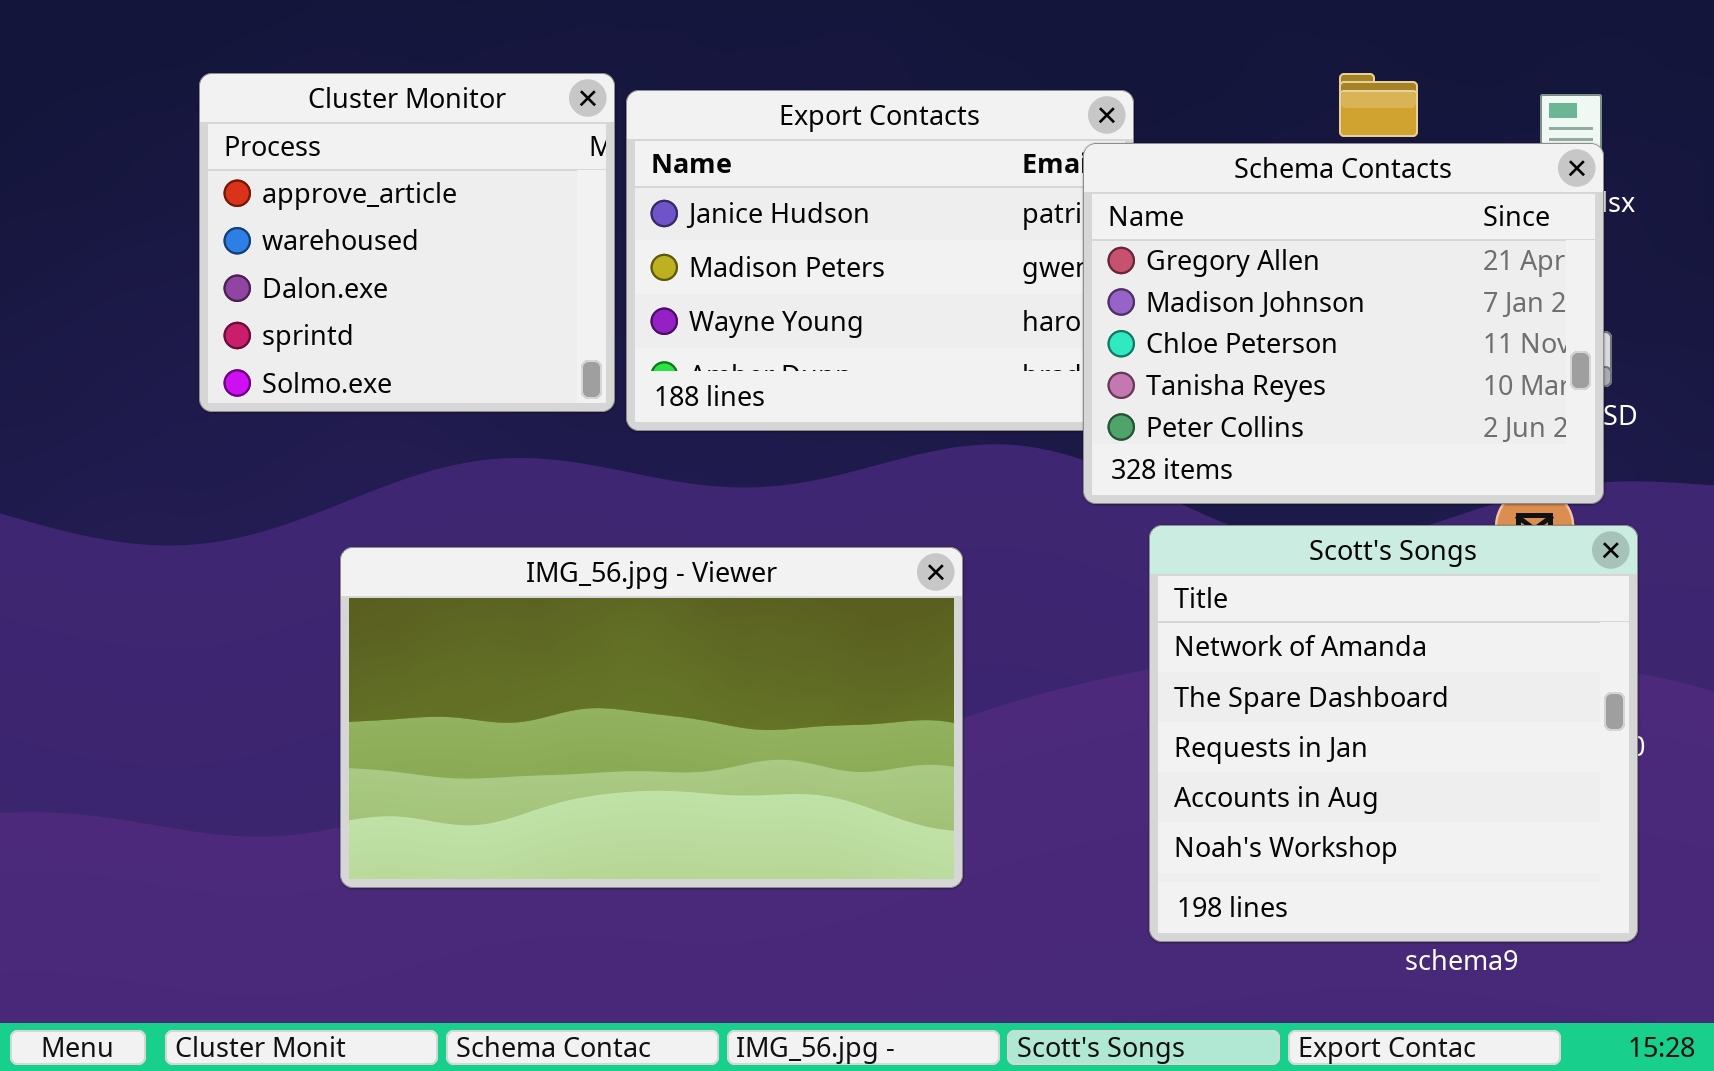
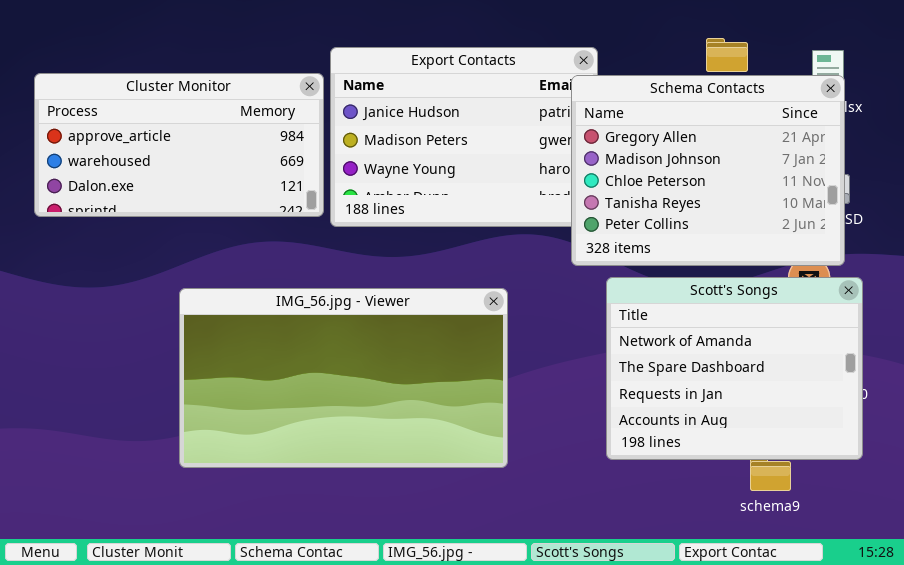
Cluster Monitor: [199,73,615,412] -> [34,73,324,217], resized
Scott's Songs: [1149,525,1638,942] -> [606,277,863,460], resized

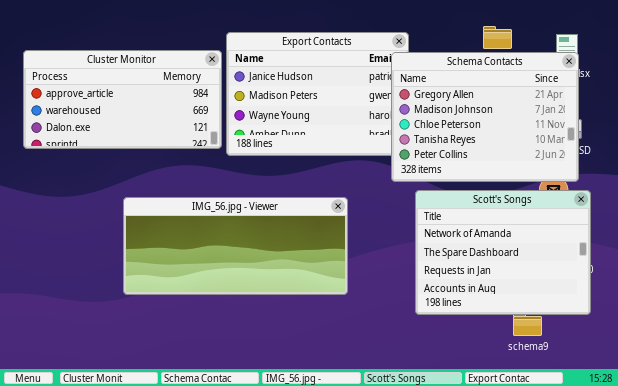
IMG_56.jpg - Viewer: [179,288,508,468] -> [123,197,348,295], resized

